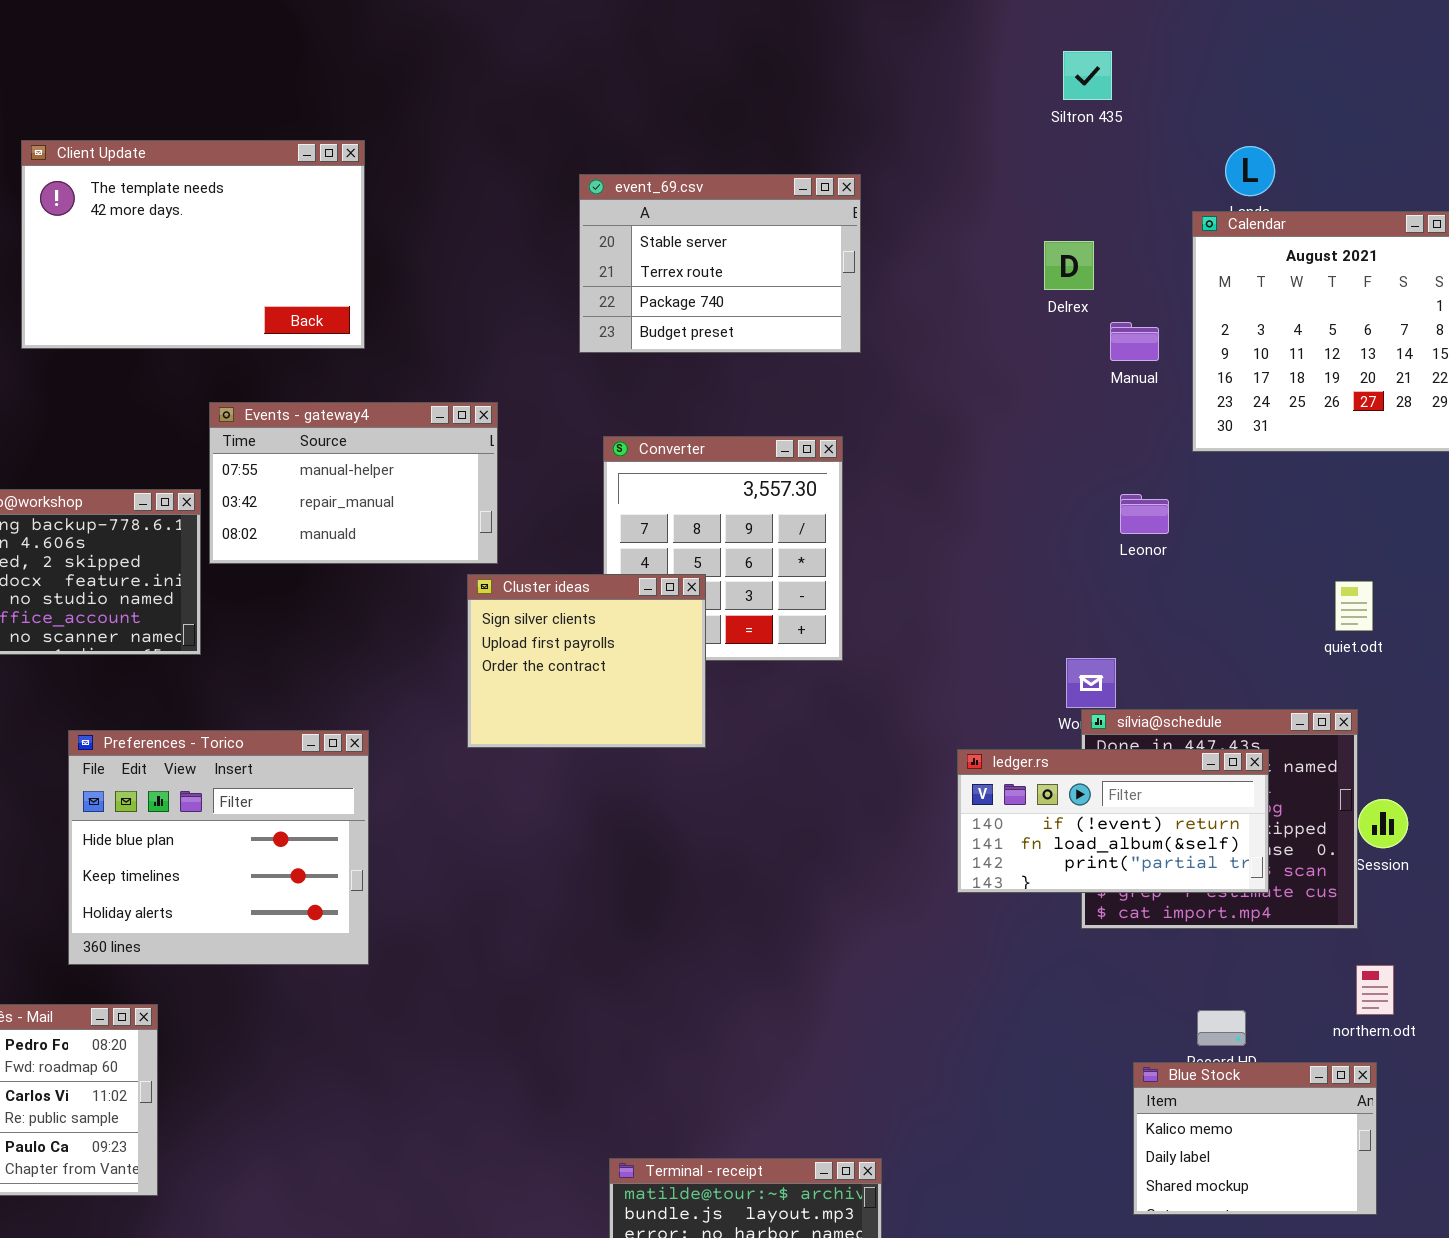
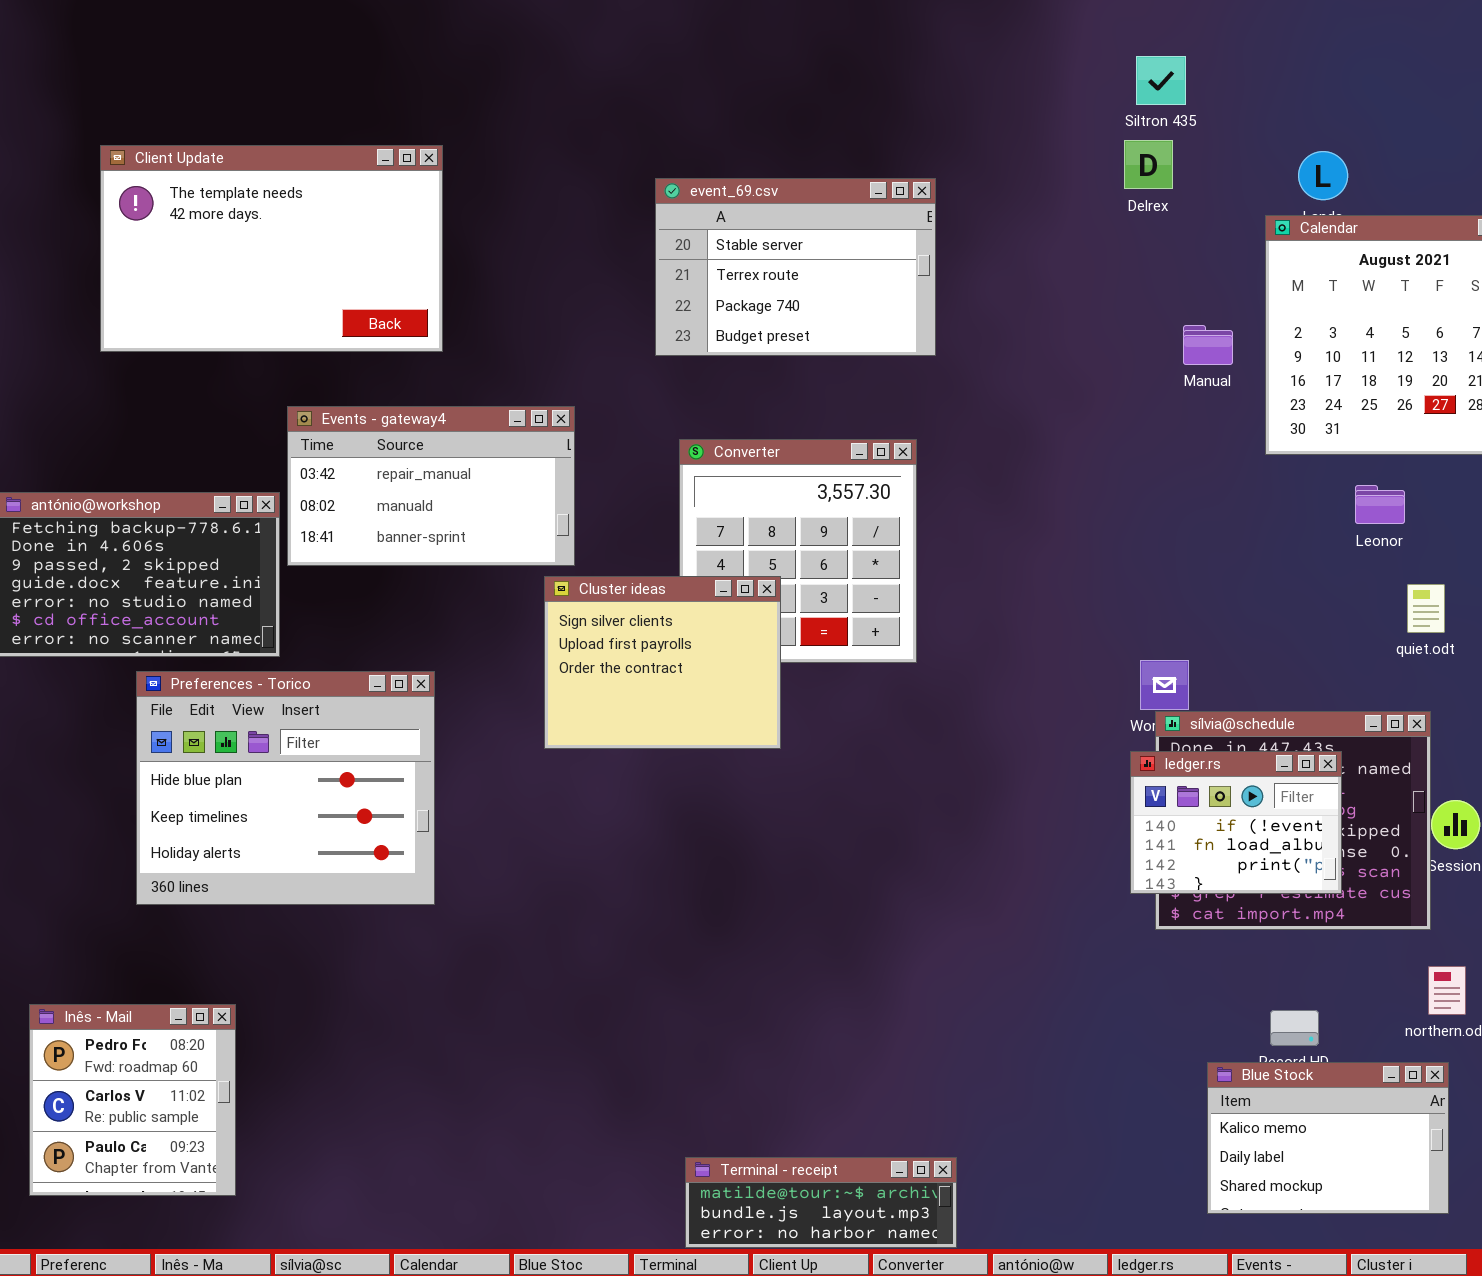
Delrex: [1044,241,1094,290] -> [1124,140,1173,189], moved
Events - gateway4: [209,402,498,564] -> [287,406,575,566], scrolled down 1 row
Leonor: [1120,494,1169,534] -> [1355,485,1405,524], moved
Preferences - Torico: [68,730,369,965] -> [136,671,435,905], moved
ledger.rs: [957,749,1269,893] -> [1130,751,1342,894], resized

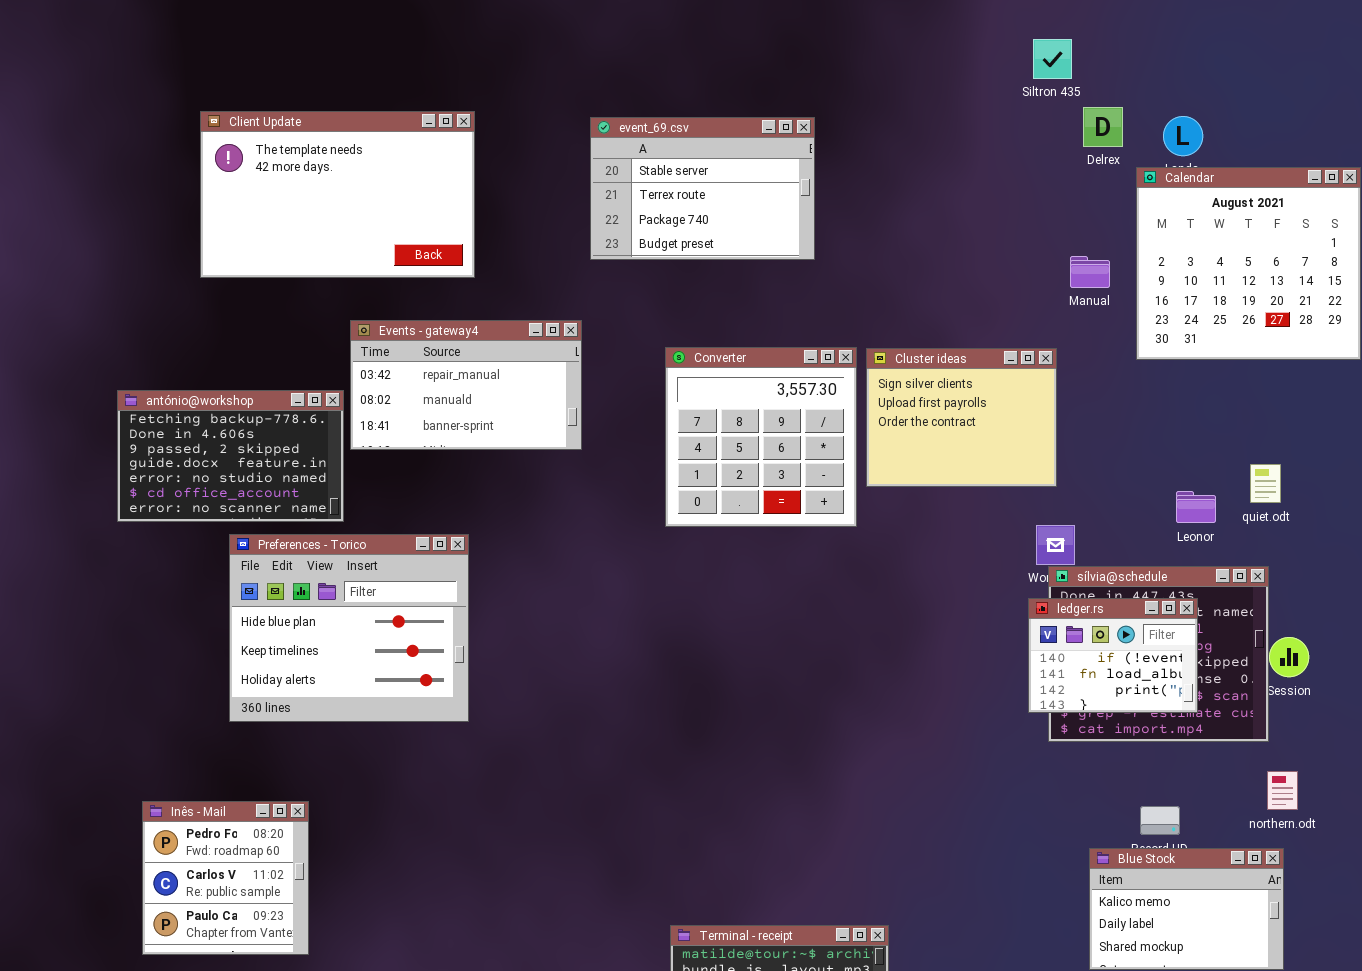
Delrex: [1124,140,1173,189] -> [1083,107,1123,147], moved
event_69.csv: [655,178,936,356] -> [590,117,815,260], moved
Leonor: [1355,485,1405,524] -> [1176,491,1216,523], moved
Cluster ideas: [544,576,781,749] -> [866,348,1057,487], moved

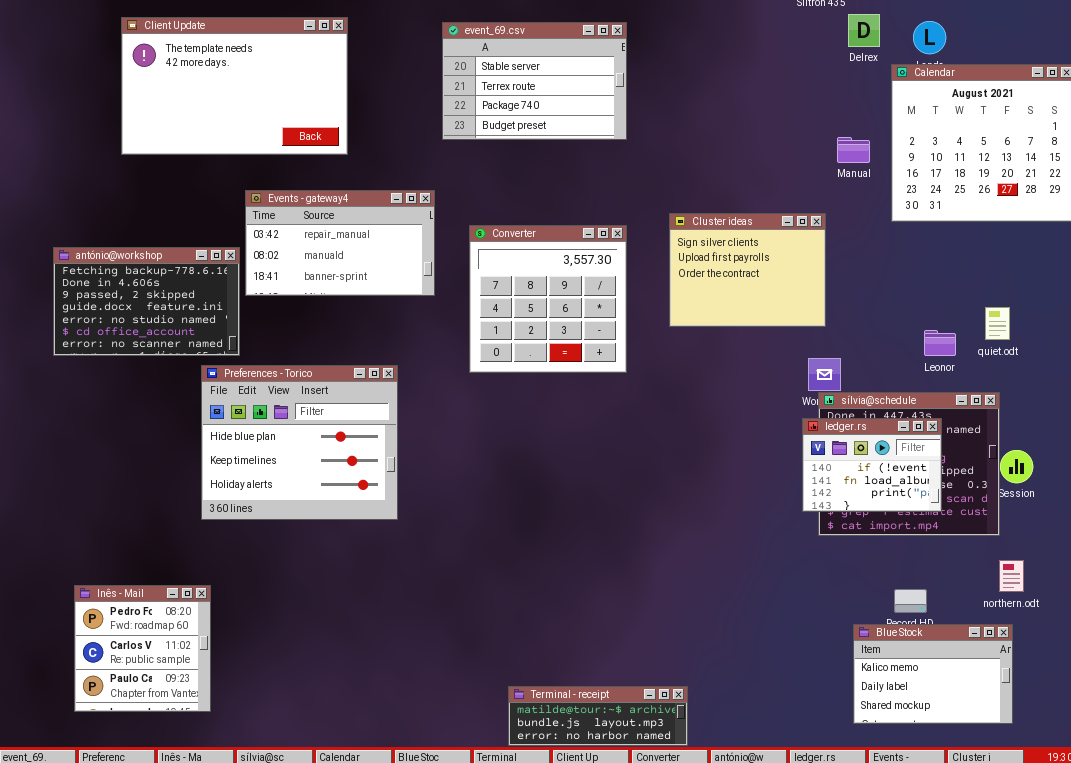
Converter: [665,347,857,527] -> [469,225,627,373], moved
Preferences - Torico: [229,534,469,722] -> [201,365,398,520], moved

